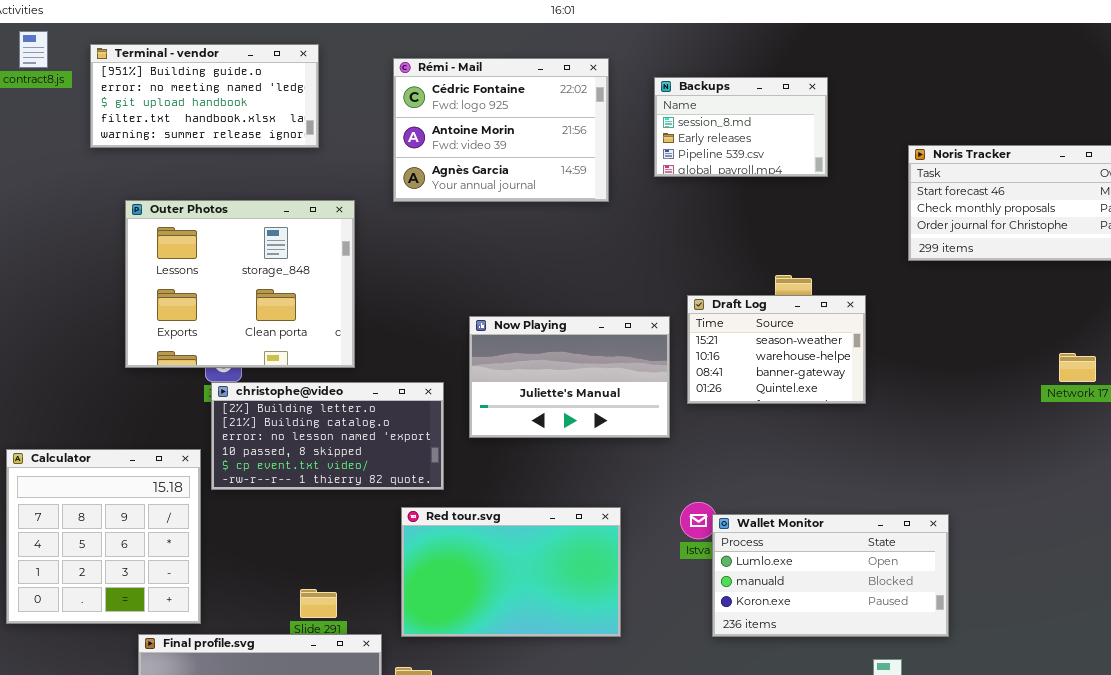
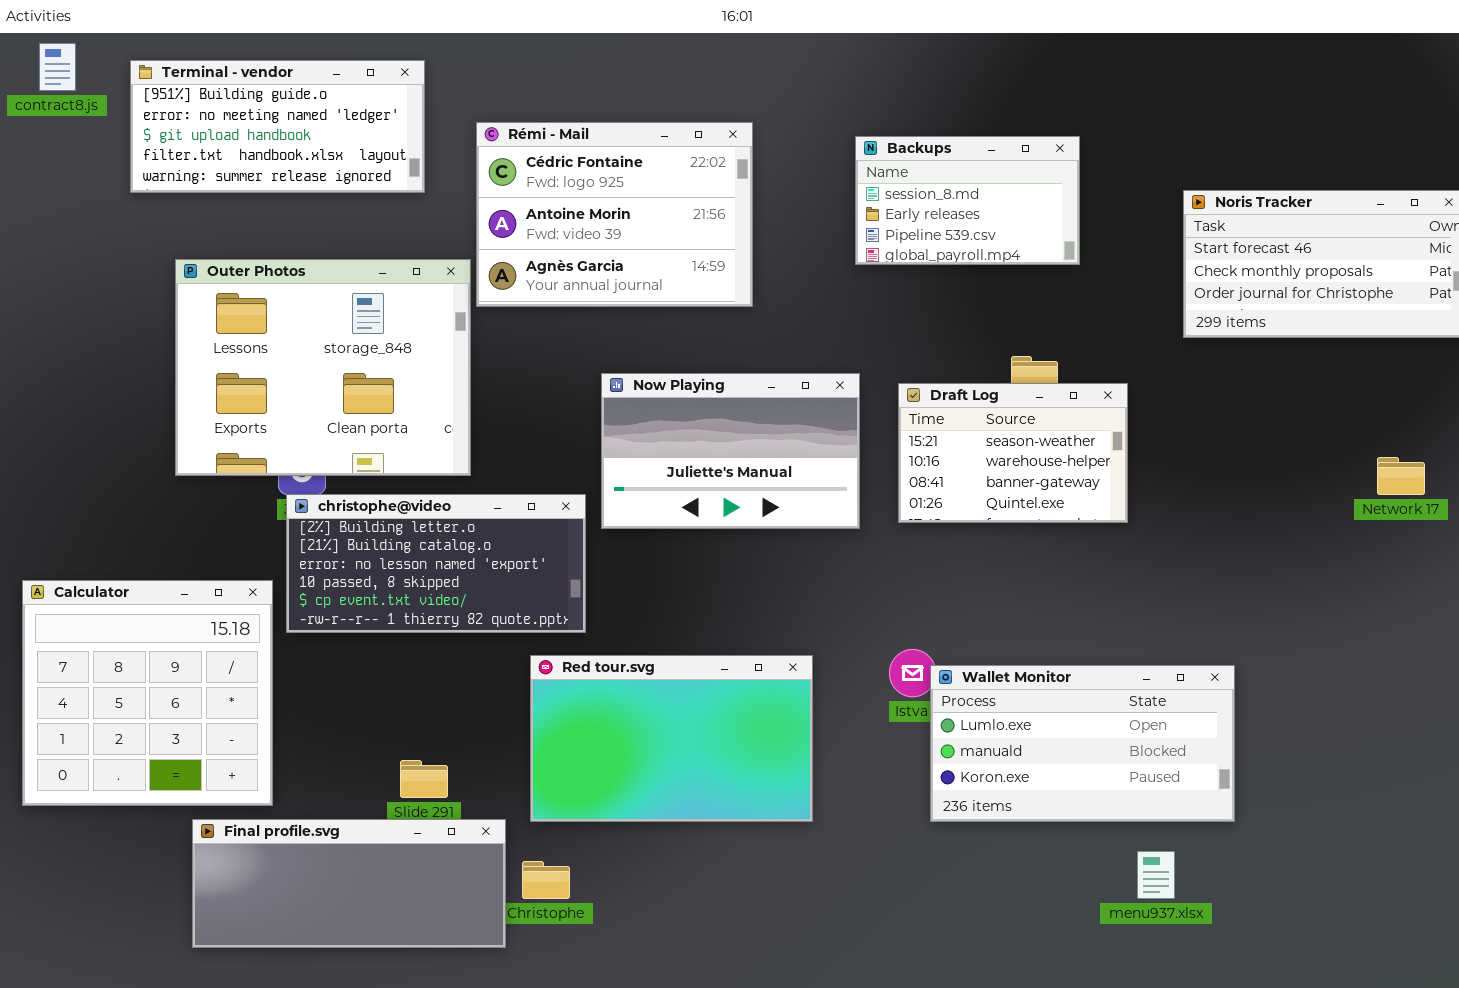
Rémi - Mail: [393,58,609,202] -> [476,122,753,307], moved
Backups: [654,77,828,177] -> [855,136,1080,265], moved
Now Playing: [469,316,670,438] -> [601,373,860,529], moved

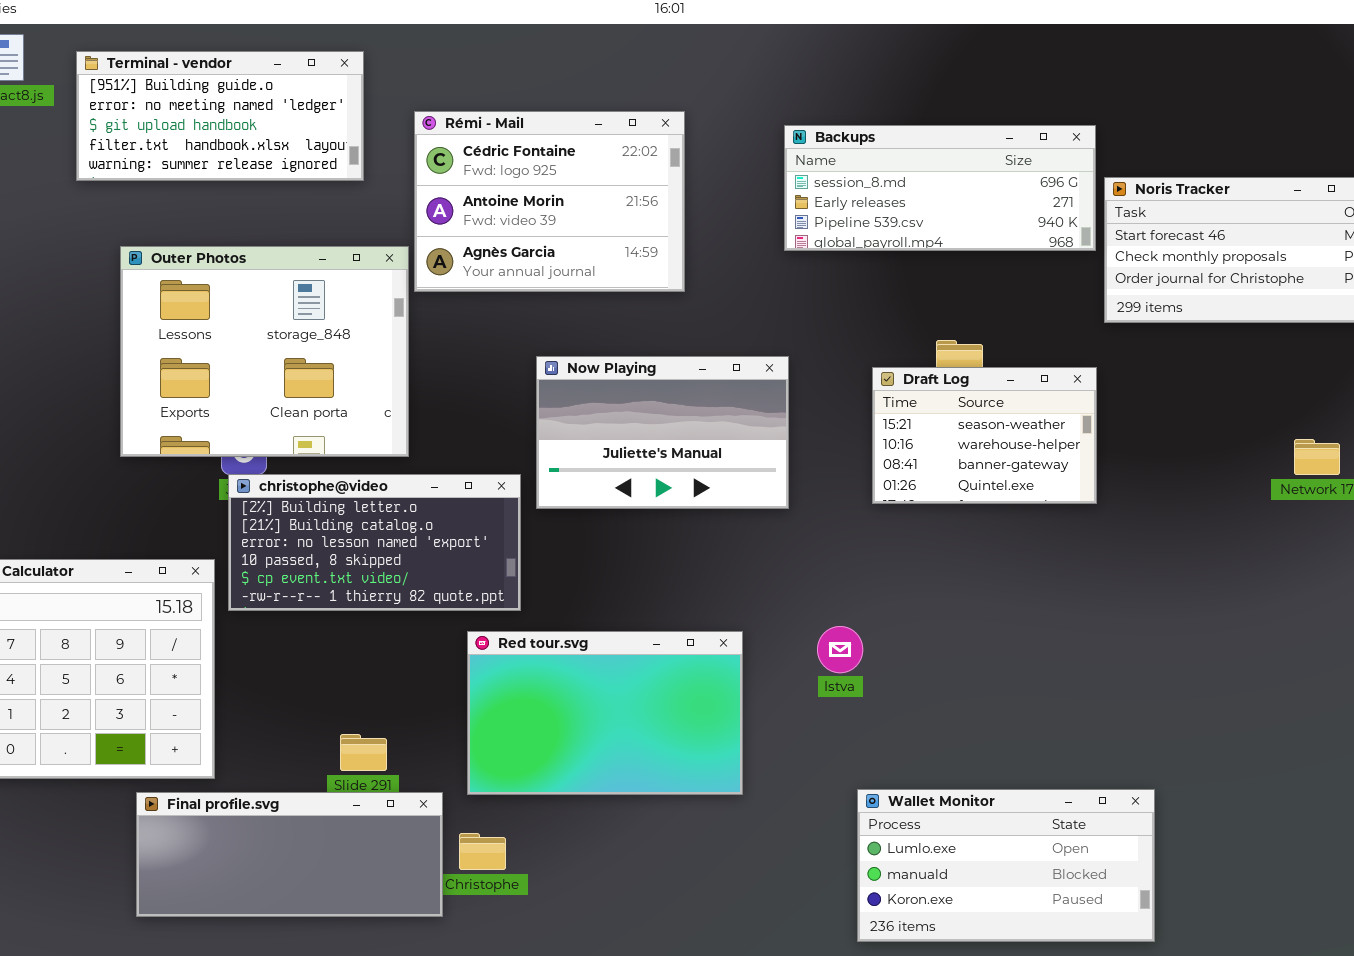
Backups: [855,136,1080,265] -> [784,125,1096,251], resized
Draft Log: [898,383,1128,523] -> [872,367,1097,504], moved
Wallet Monitor: [930,665,1235,822] -> [857,789,1155,942], moved

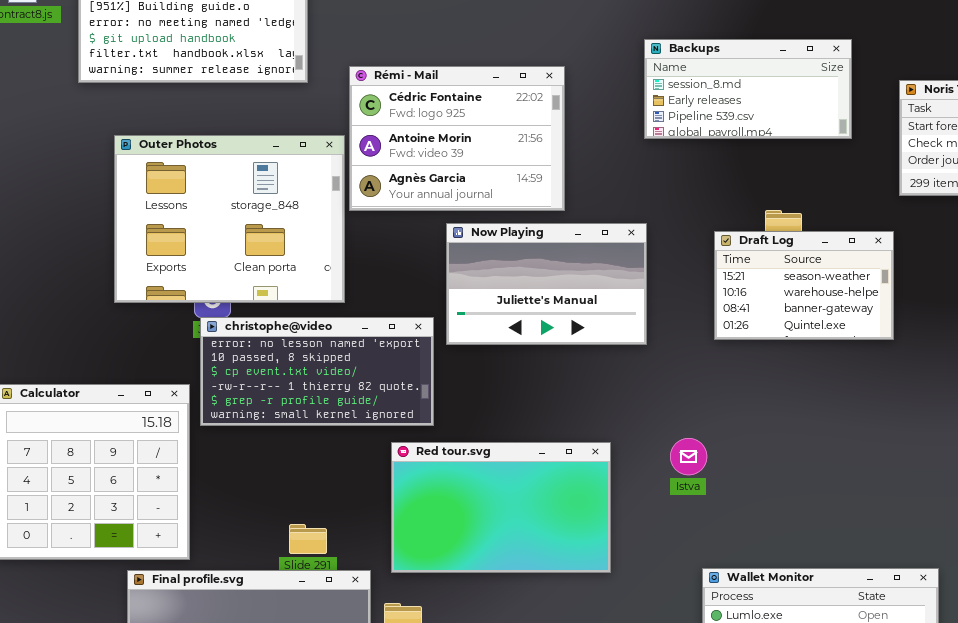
Rémi - Mail: [414,111,685,292] -> [349,66,565,211], moved
Backups: [784,125,1096,251] -> [644,39,852,139], resized
christophe@video: [228,474,521,611] -> [200,317,434,426], scrolled down 2 rows

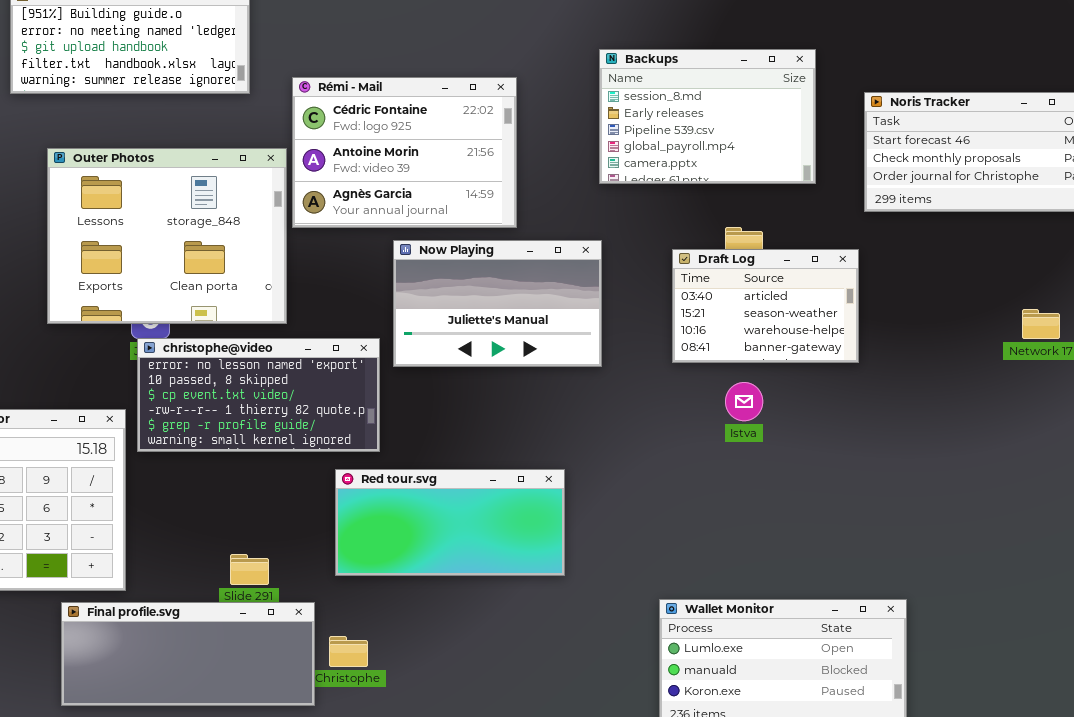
Backups: [644,39,852,139] -> [599,49,816,184], resized
Draft Log: [714,231,894,340] -> [672,249,859,363], scrolled up 1 row
Istva: [670,438,707,475] -> [725,382,763,421], moved
Red tour.svg: [391,442,611,573] -> [335,469,565,576], resized

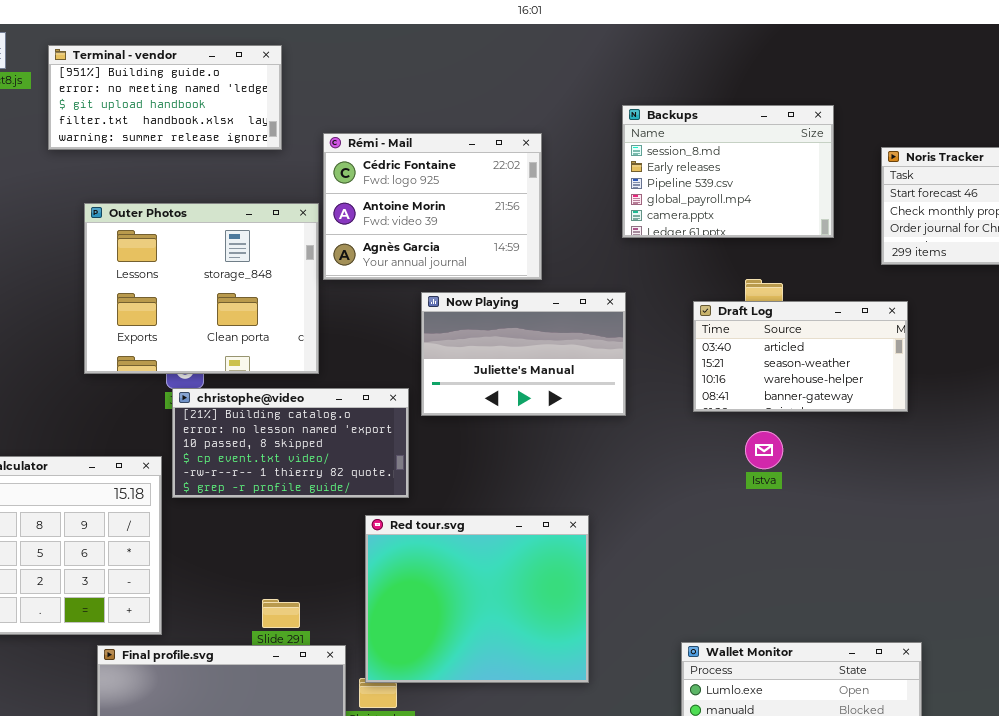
Draft Log: [672,249,859,363] -> [693,301,908,412], resized
christophe@video: [137,338,380,452] -> [172,388,409,498], scrolled up 1 row
Red tour.svg: [335,469,565,576] -> [365,515,589,683], resized

